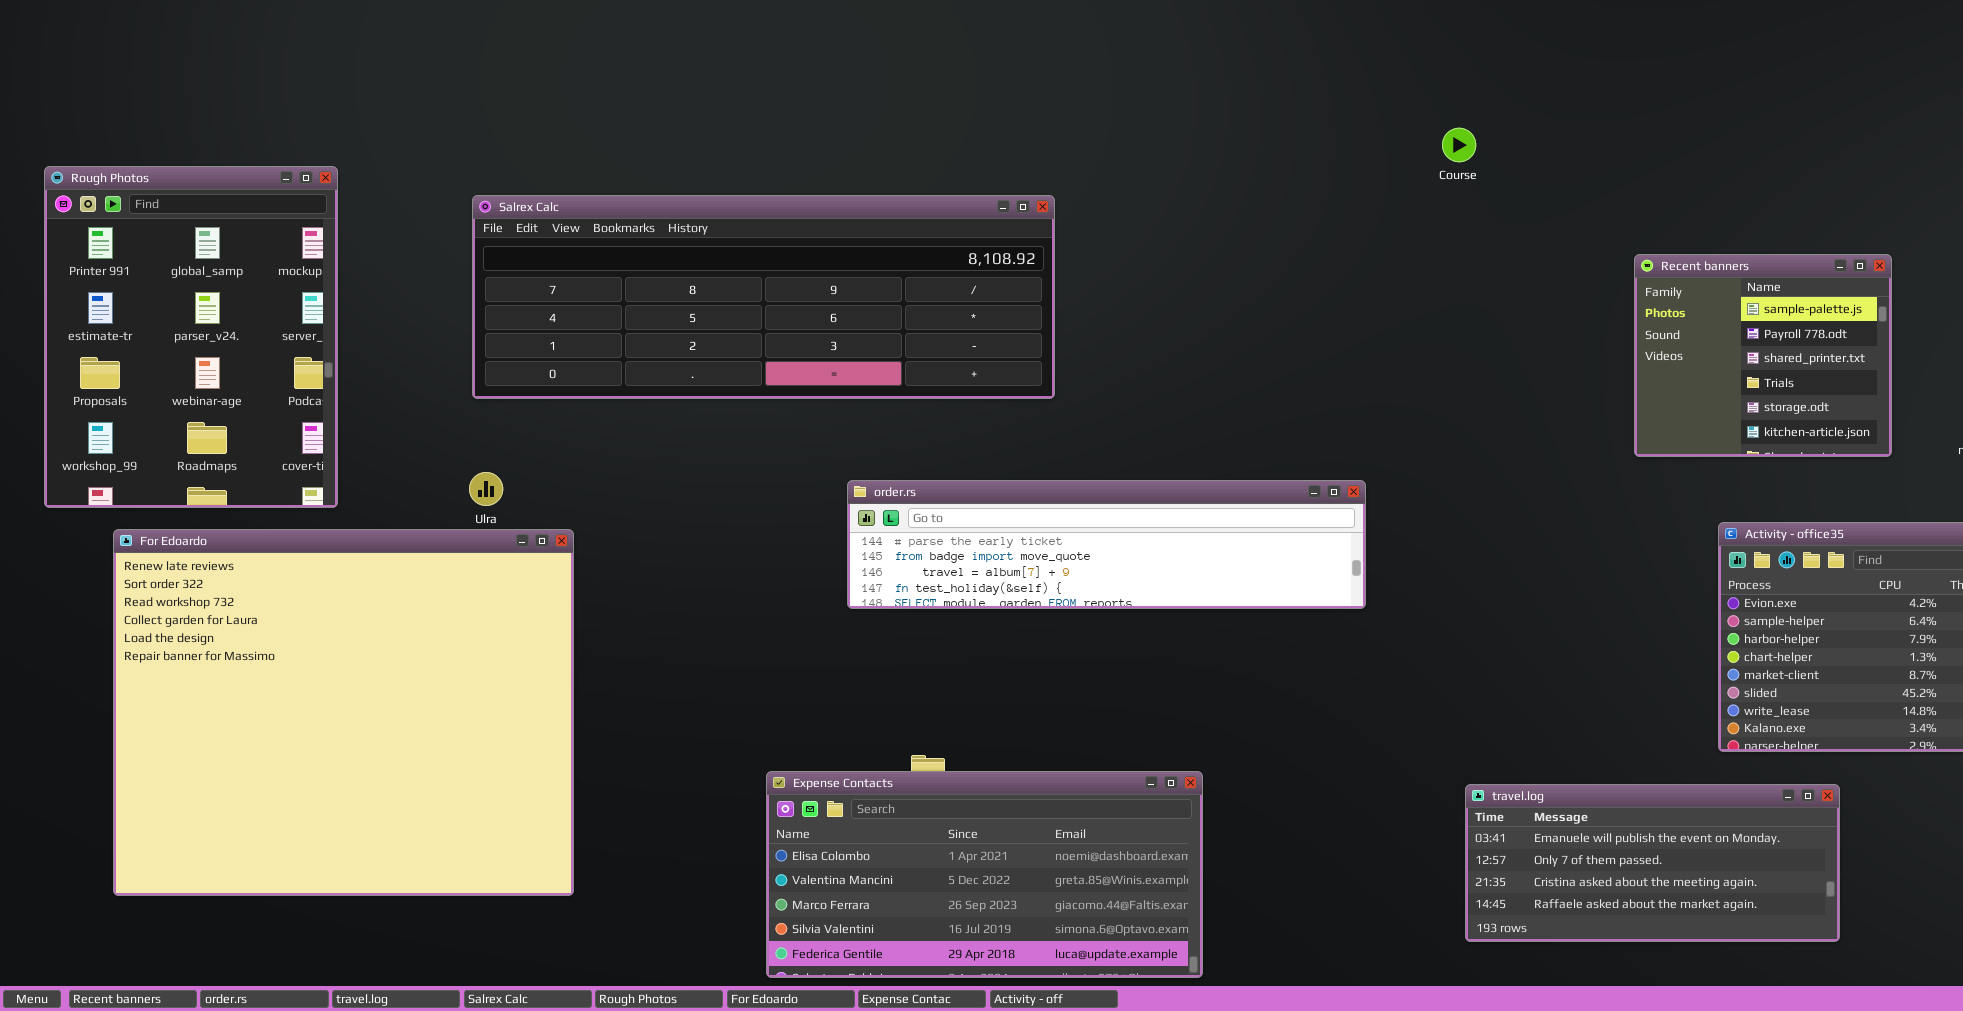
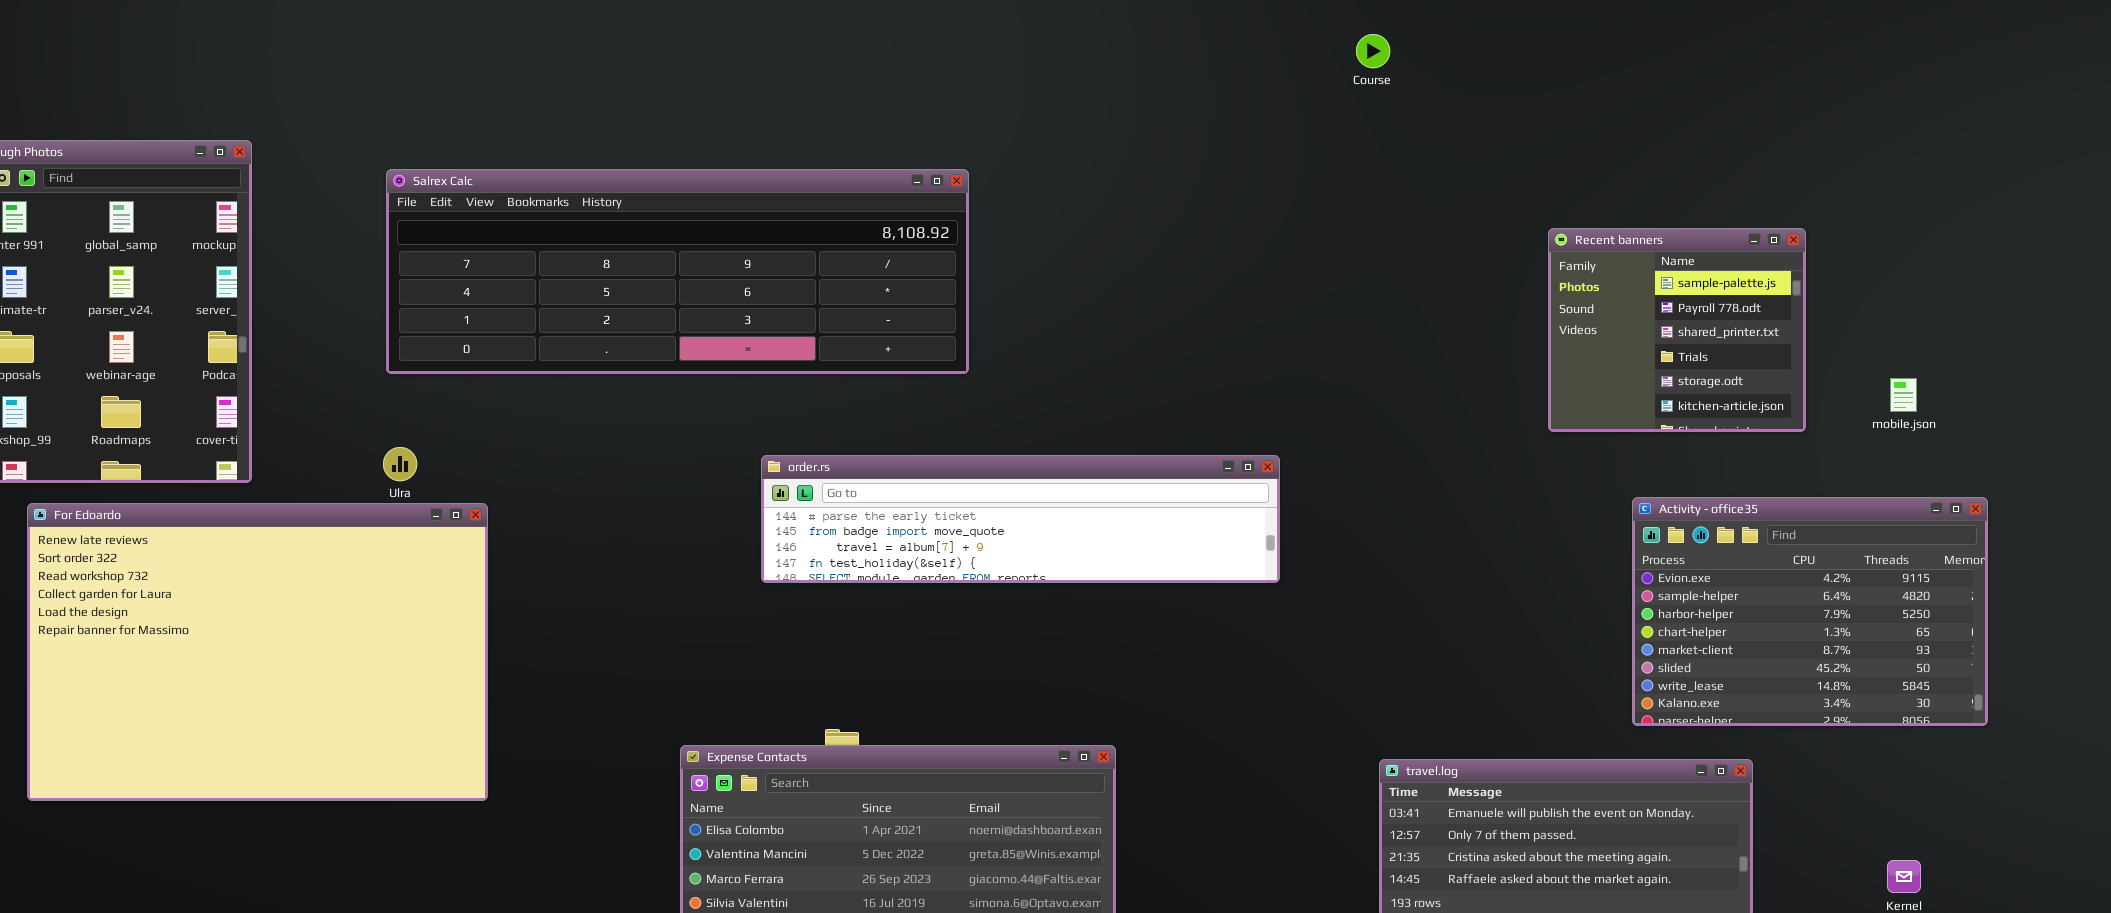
Course: [1442,128,1476,162] -> [1356,34,1390,68], moved
For Edoardo: [113,529,574,896] -> [27,503,488,801], resized

